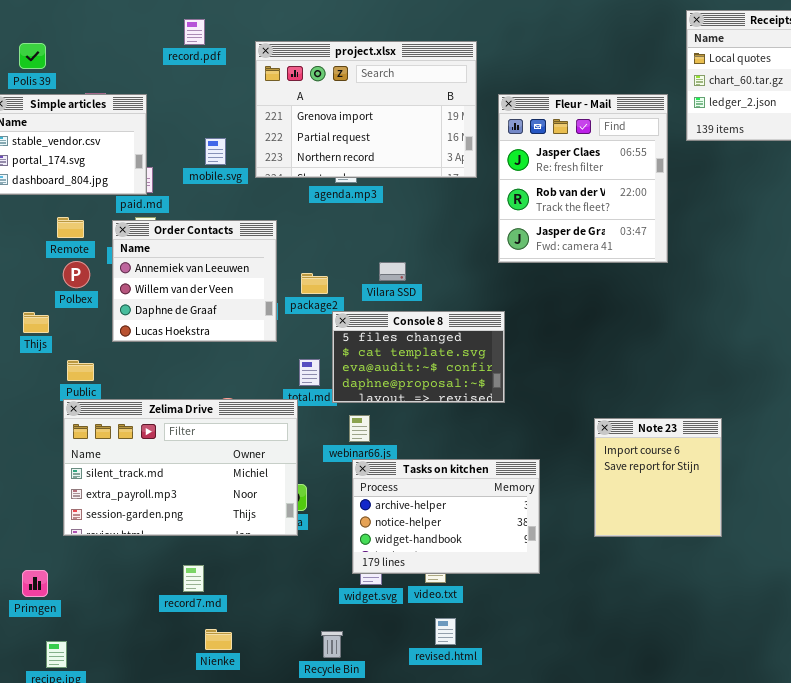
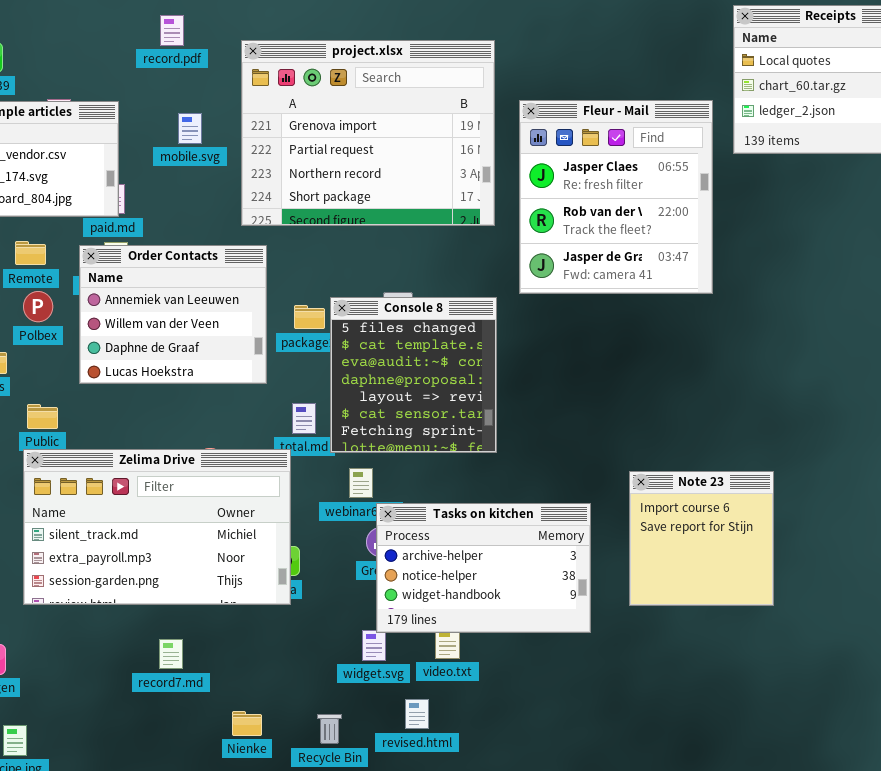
project.xlsx: [255,41,477,178] -> [241,40,495,226], resized
mobile.svg: [205,138,226,165] -> [178,113,202,144], moved
Console 8: [332,311,505,403] -> [330,297,497,453], resized
Tasks on kitchen: [352,459,540,574] -> [376,503,591,633], moved
revised.html: [435,618,456,645] -> [405,699,429,729], moved
Nienke: [205,629,232,650] -> [232,711,262,736], moved

